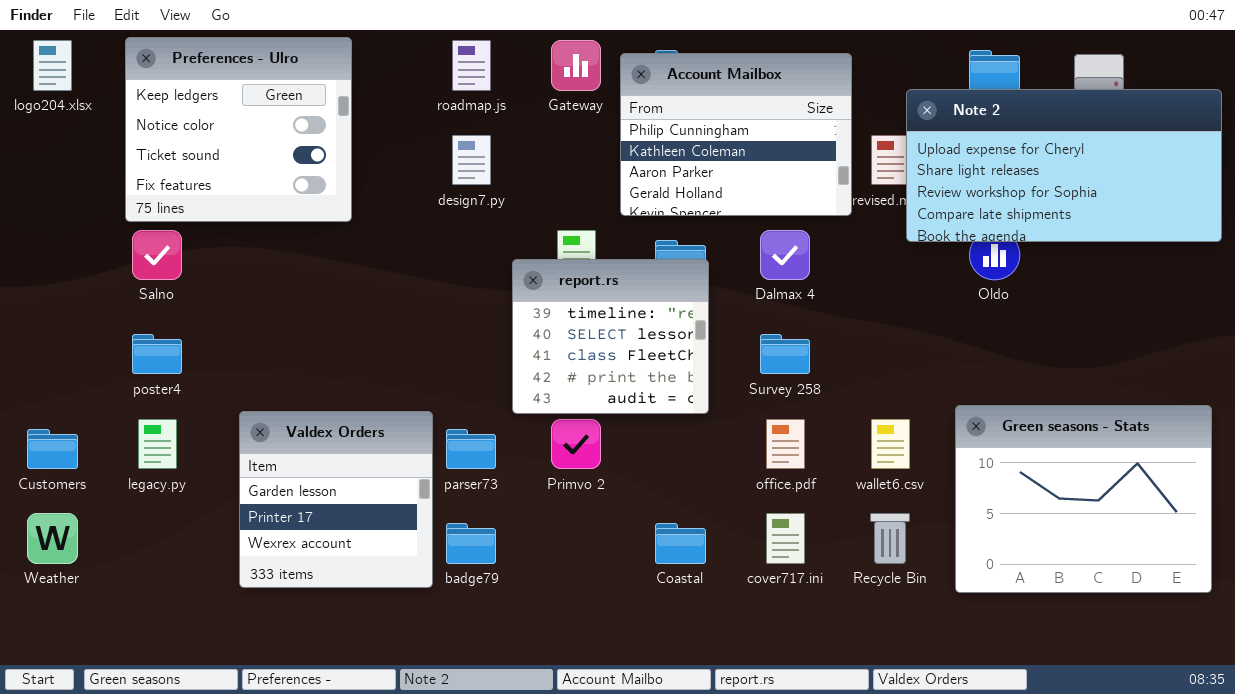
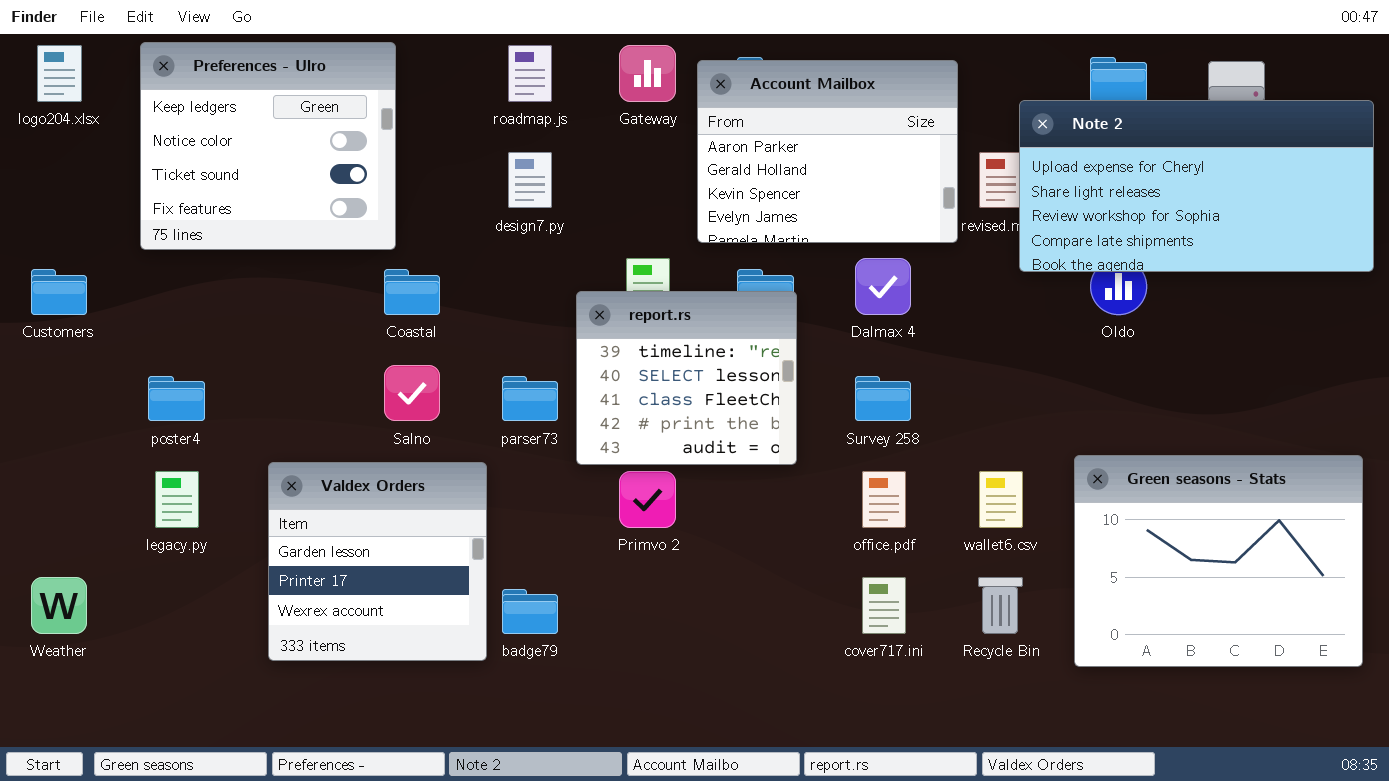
Account Mailbox: [620,53,852,216] -> [697,60,958,243], scrolled down 2 rows
Salno: [132,230,182,280] -> [384,365,440,421], moved
Customers: [27,429,78,469] -> [31,269,87,315], moved
parser73: [446,429,496,469] -> [502,376,558,421], moved
Coastal: [655,523,706,564] -> [384,269,440,315], moved

